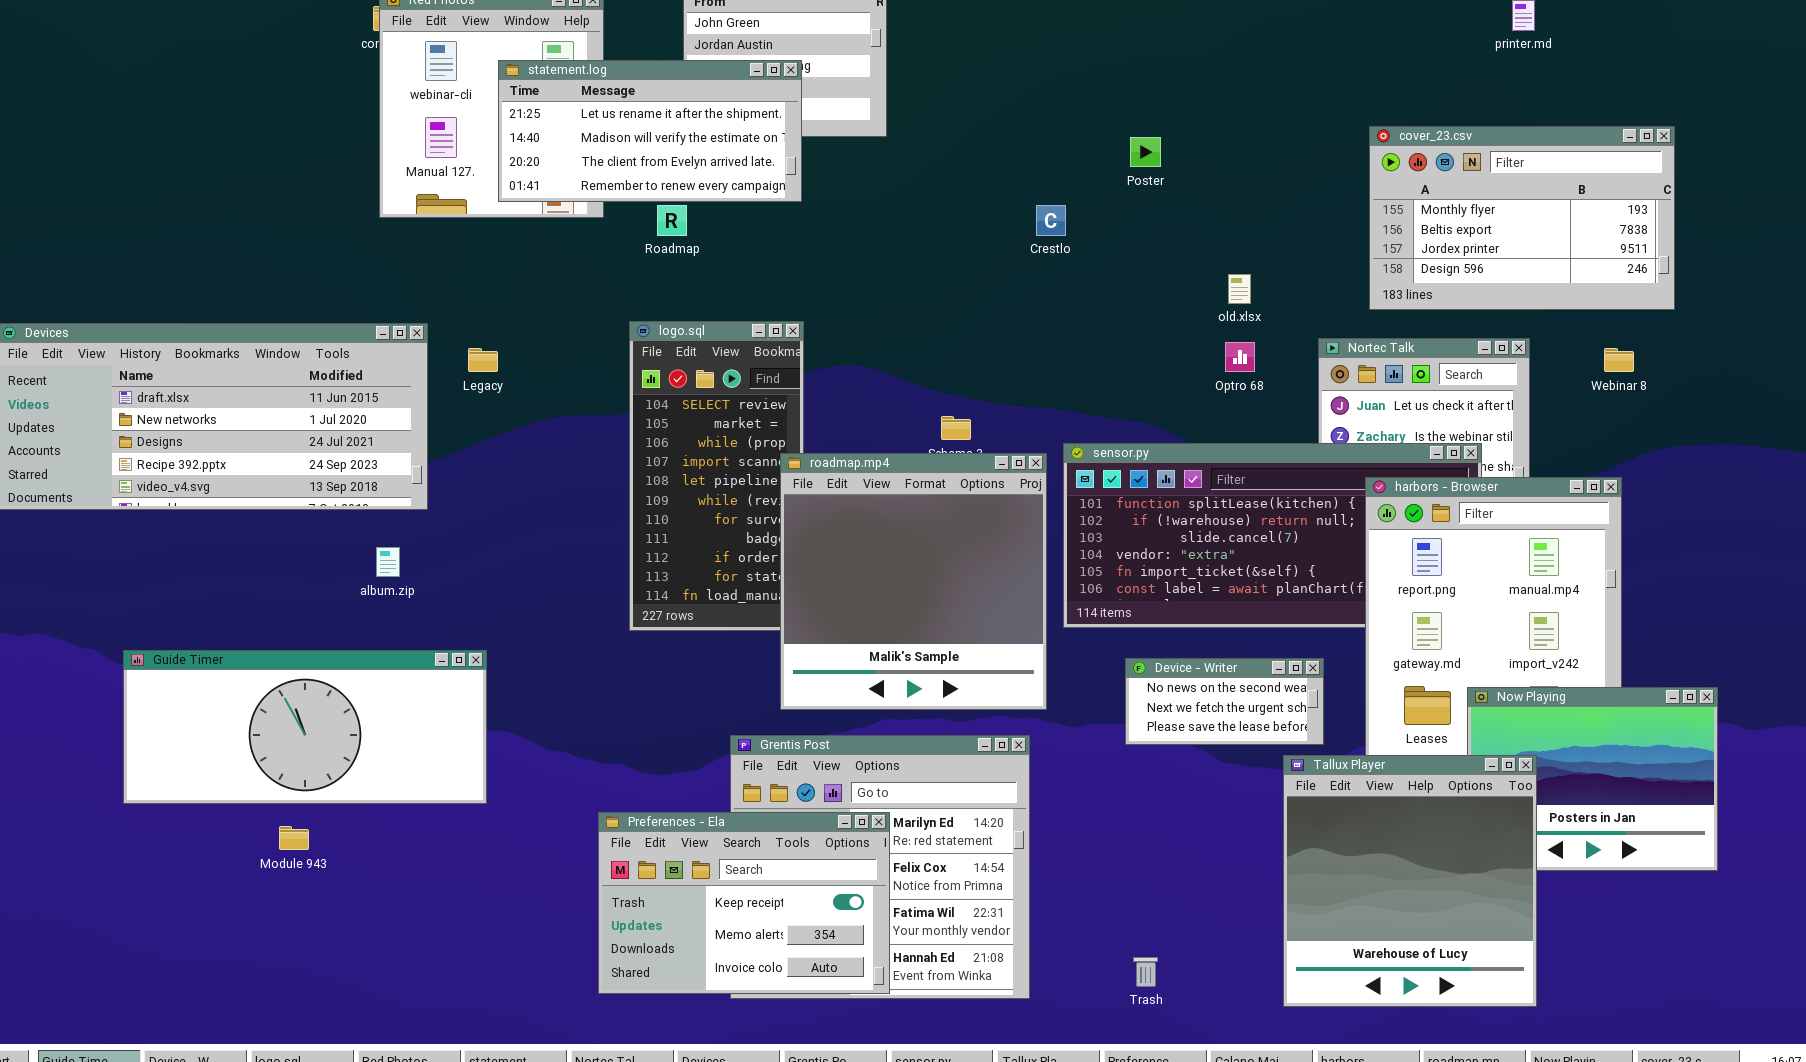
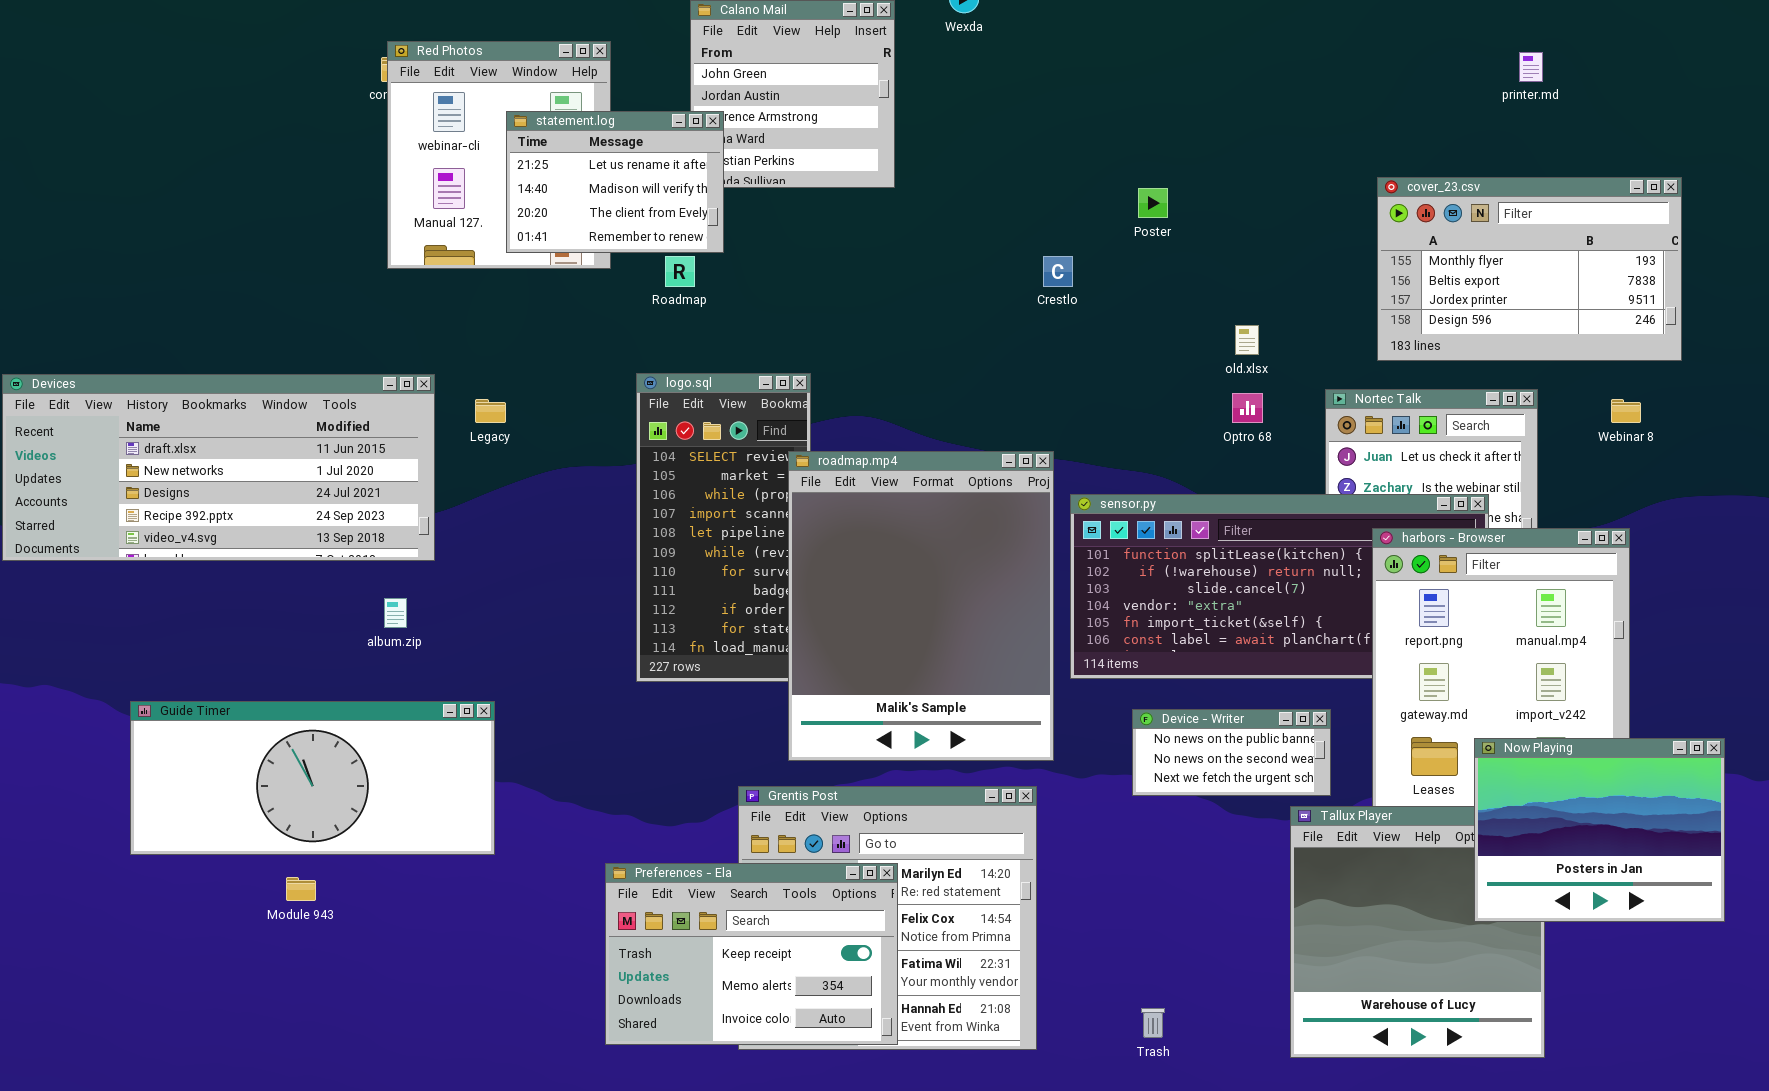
statement.log: [498,60,802,202] -> [506,111,724,253], resized
roadmap.mp4: [780,453,1047,710] -> [788,451,1054,761], resized
Device - Writer: [1125,658,1324,745] -> [1132,709,1331,796], scrolled up 1 row
Now Playing: [1467,687,1718,871] -> [1474,738,1725,922], raised

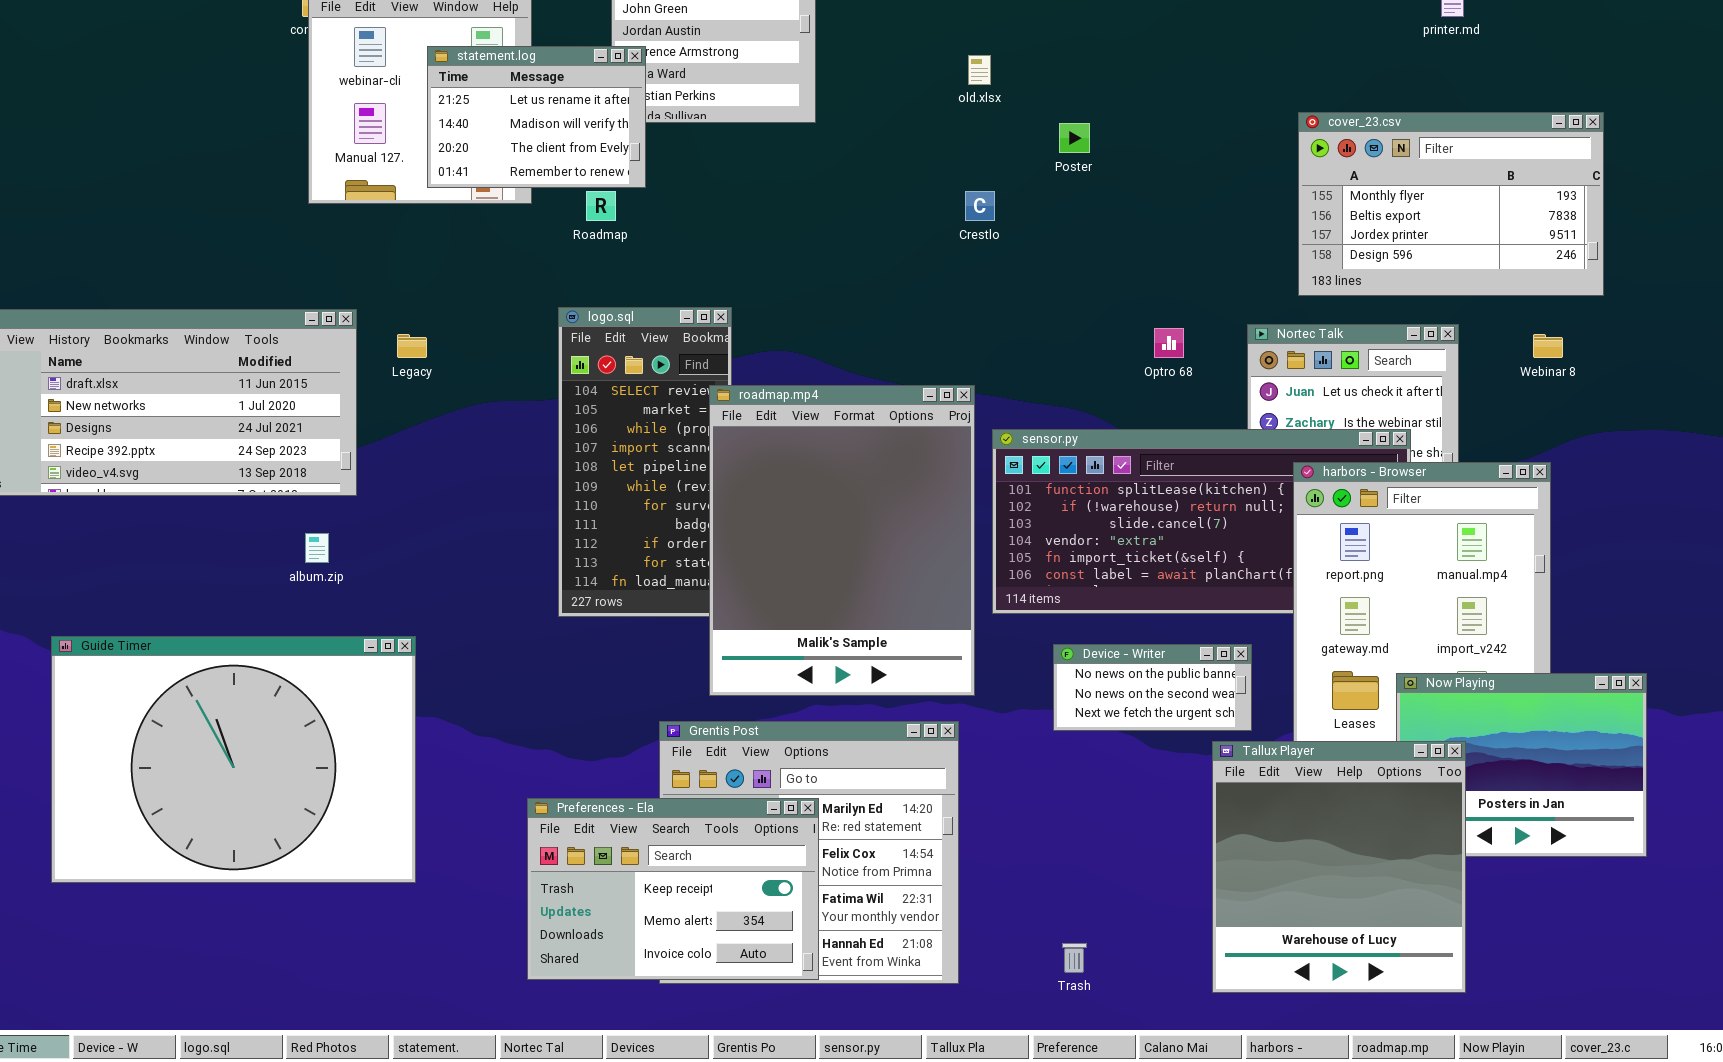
old.xlsx: [1235,325,1259,355] -> [968,55,991,85], moved
Guide Timer: [130,701,495,855] -> [51,636,416,883], resized
Tallux Player: [1290,806,1545,1058] -> [1212,741,1466,993], raised

